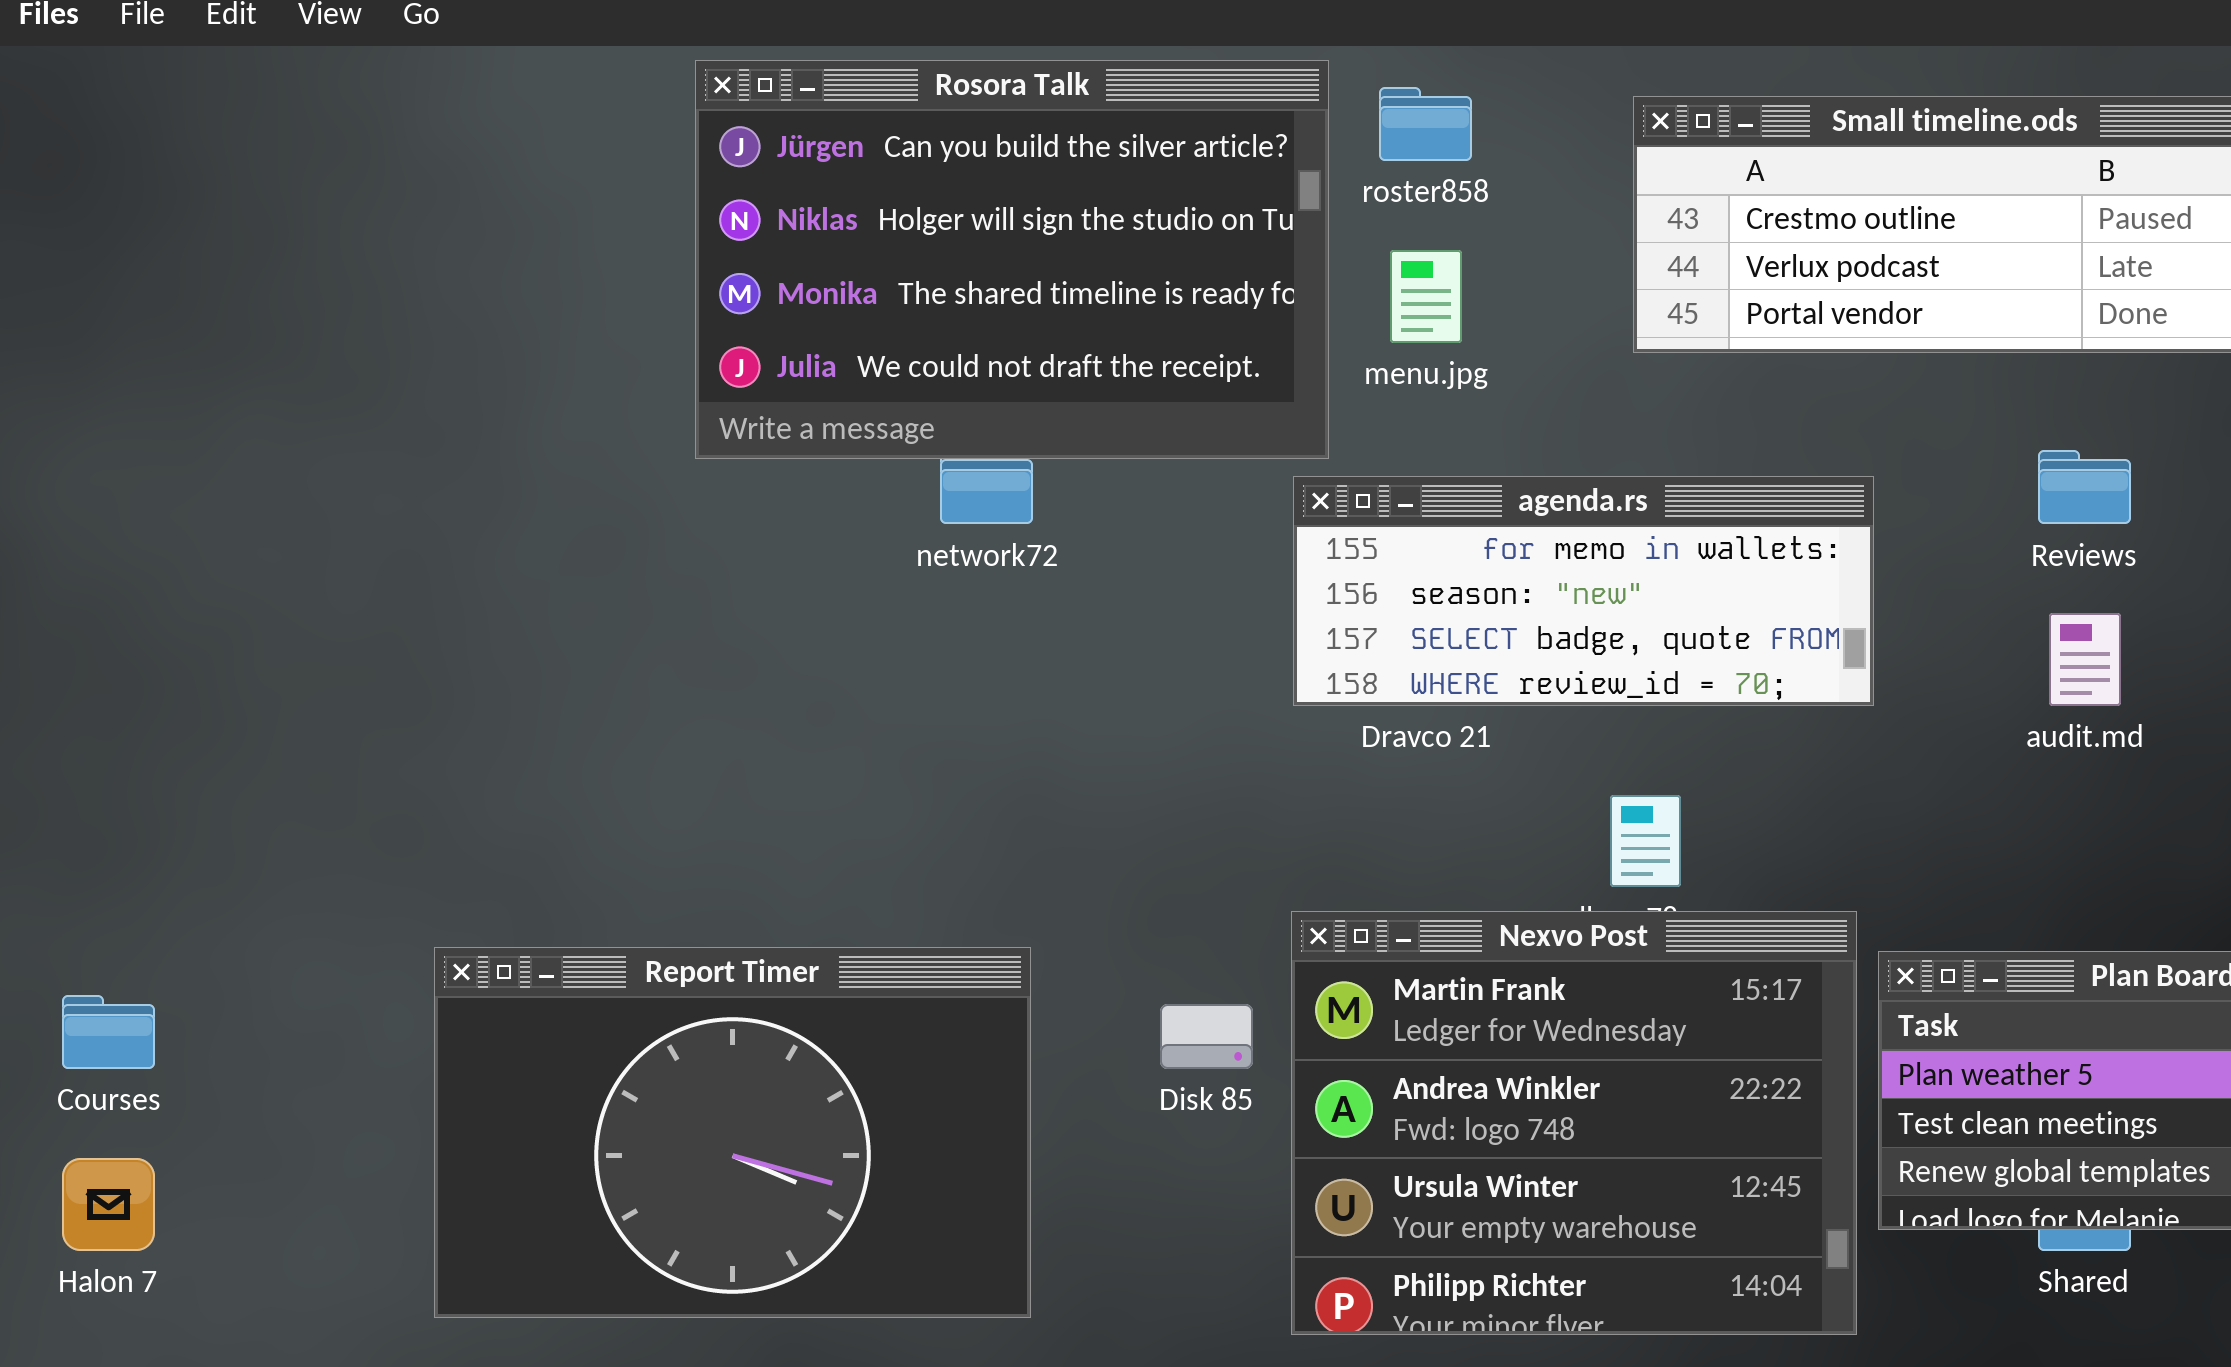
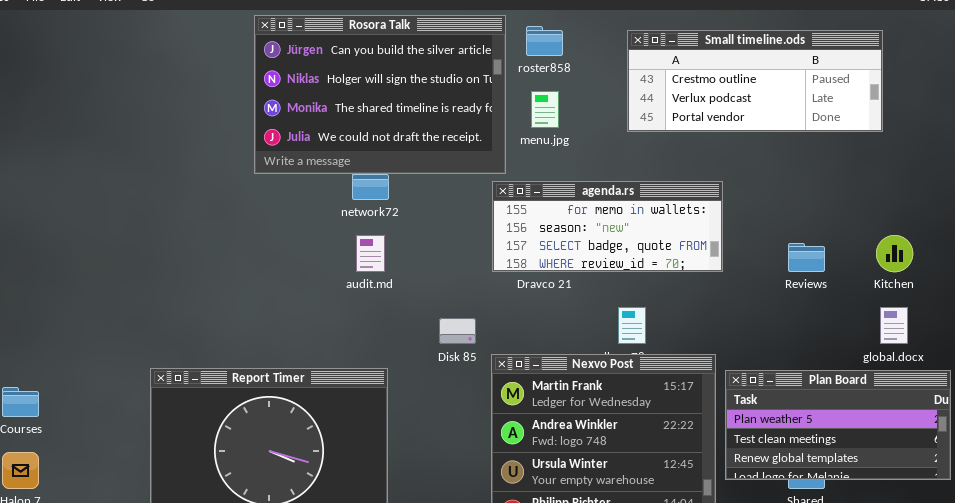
Reviews: [2038,450,2131,524] -> [788,243,825,272], moved
audit.md: [2049,613,2121,706] -> [356,235,385,272], moved
Disk 85: [1160,1004,1253,1069] -> [439,318,476,344], moved

